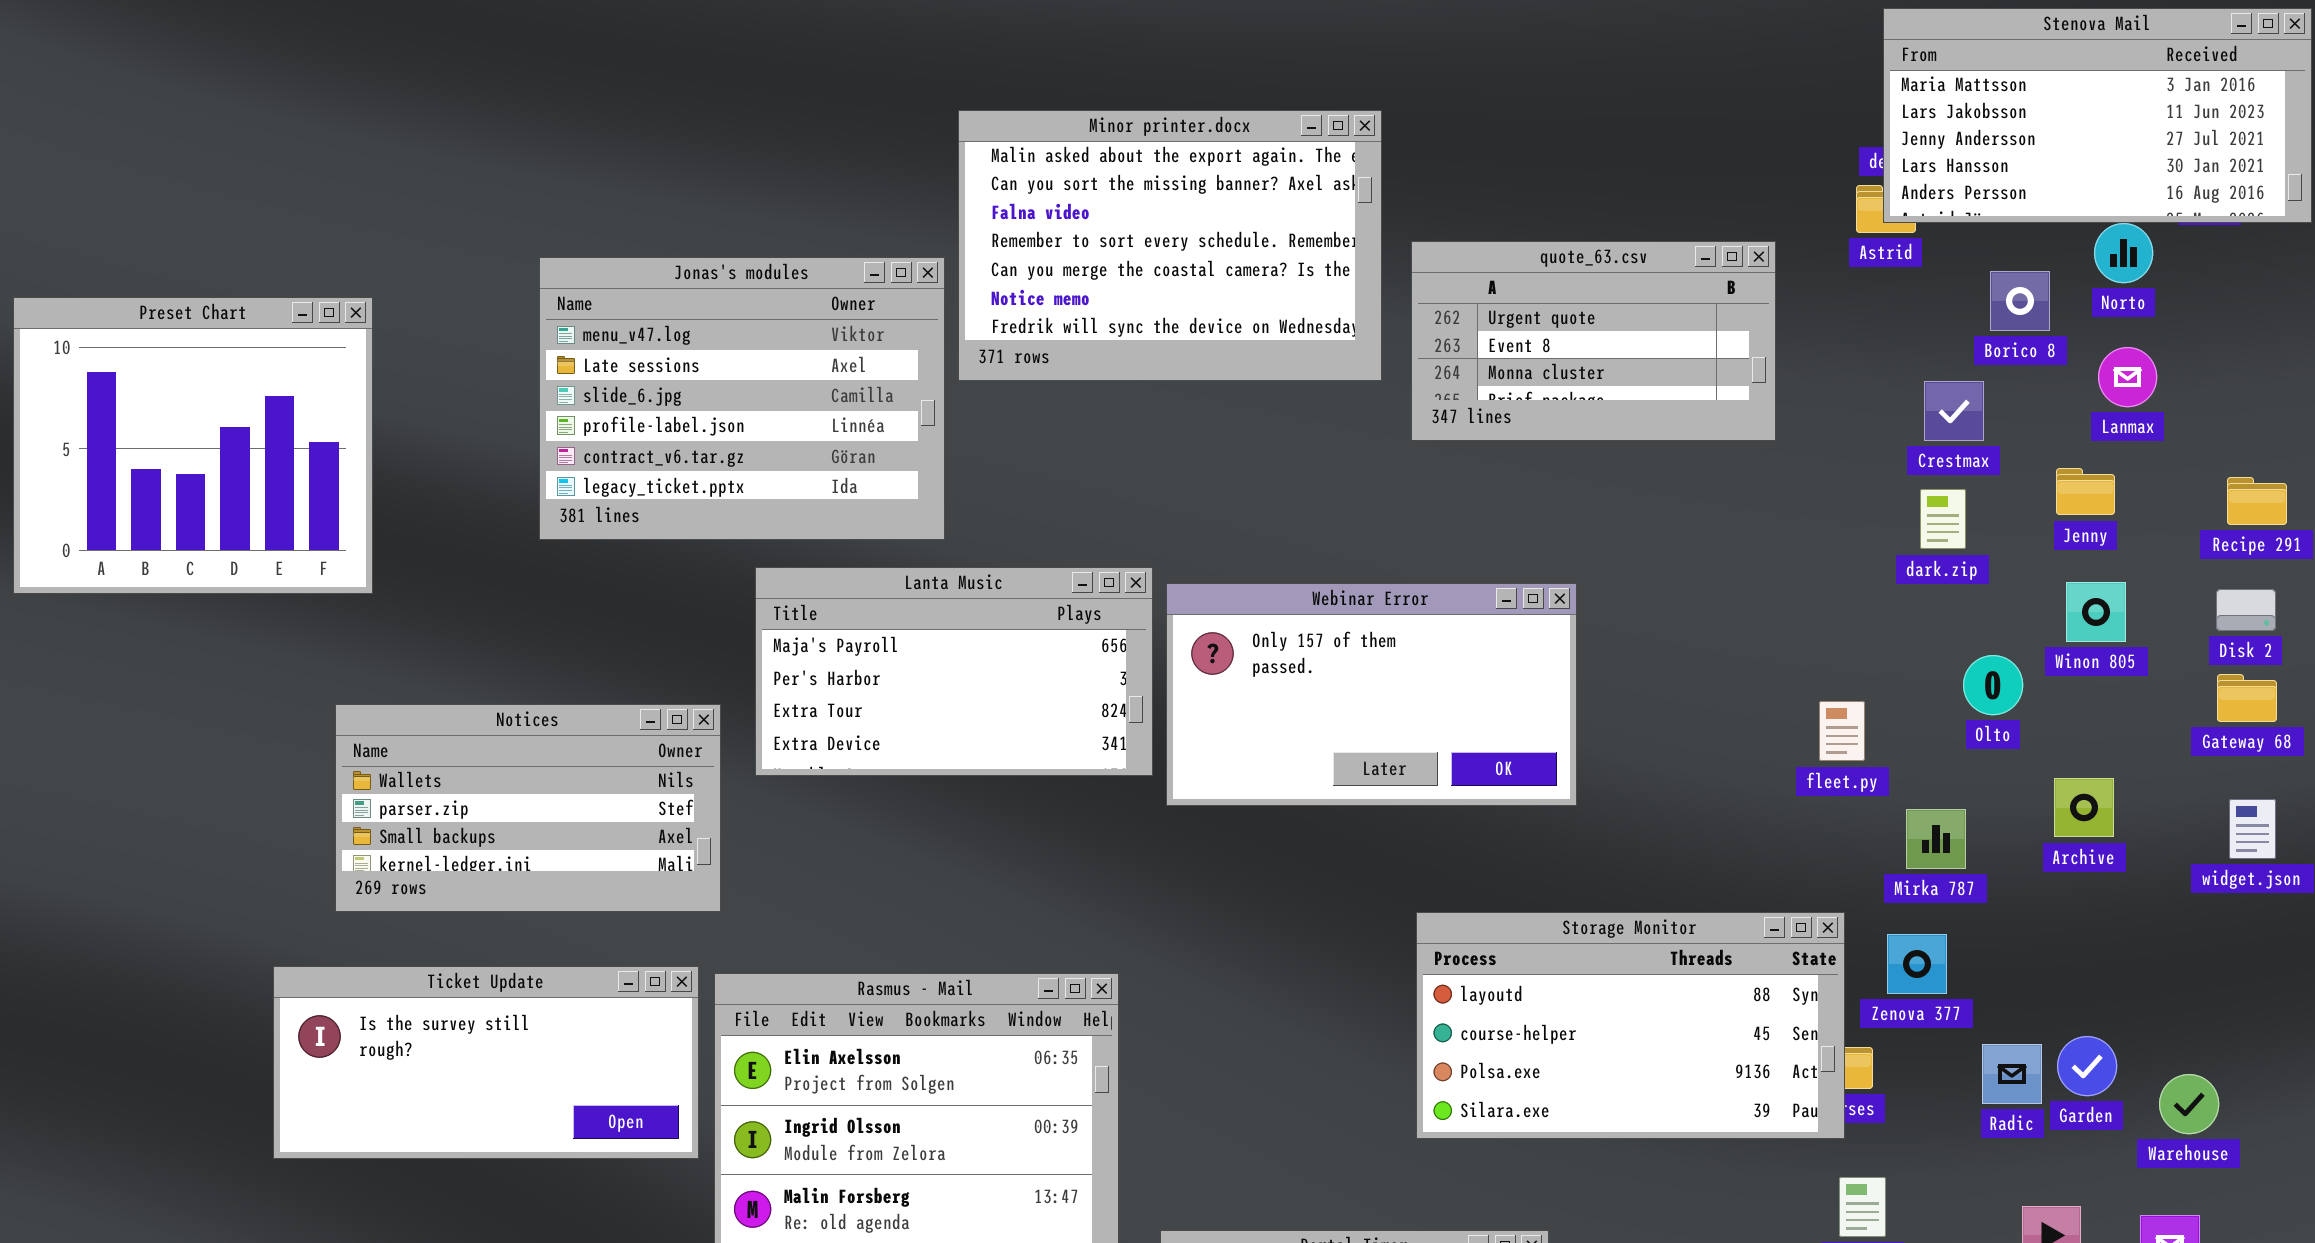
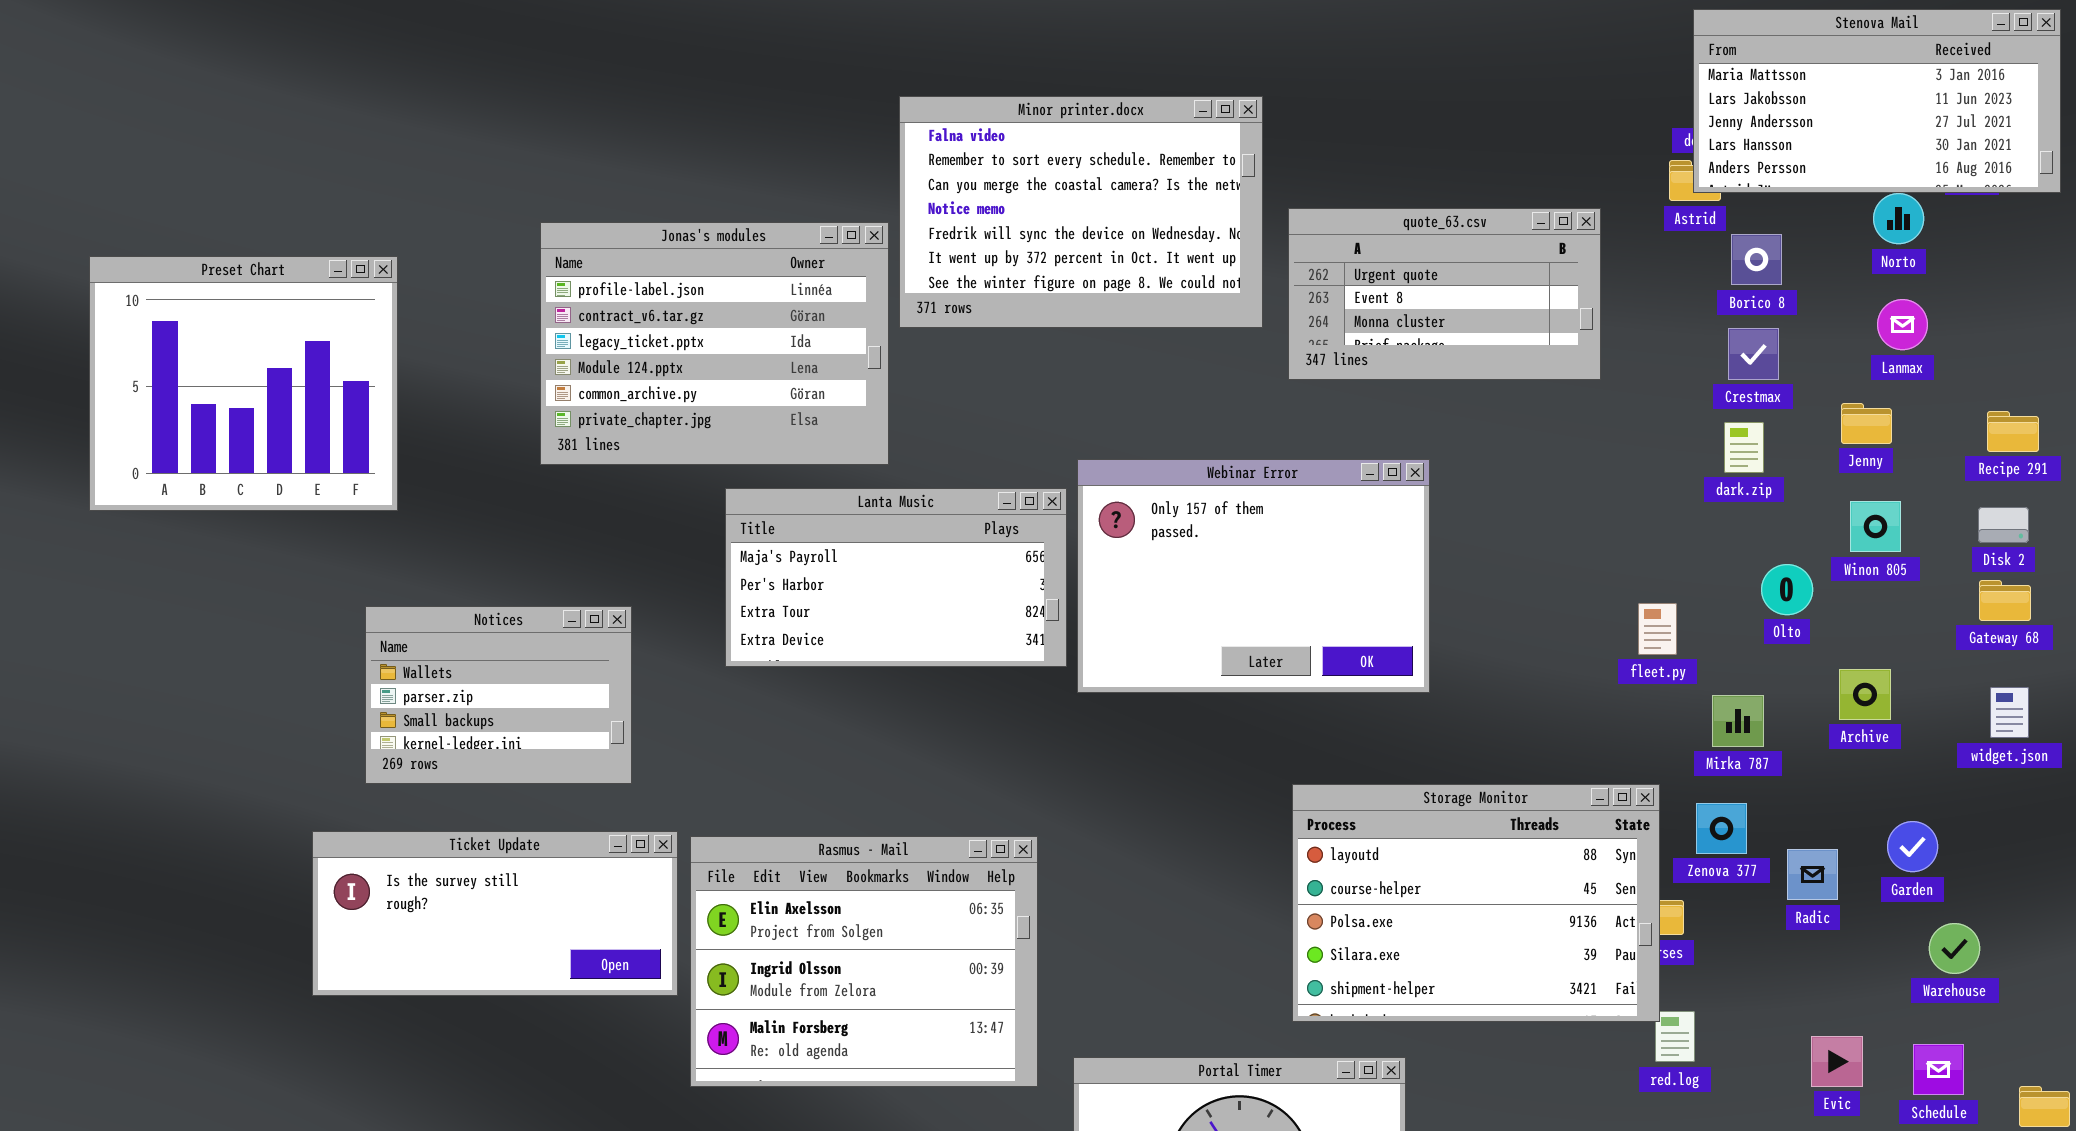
Minor printer.docx: [958,110,1382,381] -> [899,96,1263,328], scrolled down 2 rows
Jonas's modules: [539,257,945,540] -> [540,222,889,465], scrolled down 3 rows
Borico 8: [1990,271,2050,331] -> [1731,234,1782,285], moved
Webinar Error: [1166,583,1577,806] -> [1077,459,1430,693], resized
Notices: [335,704,721,912] -> [365,606,632,784], resized
Storage Monitor: [1416,912,1845,1139] -> [1292,784,1660,1022], resized
Garden: [2057,1036,2117,1096] -> [1887,821,1938,872], moved
Radic: [1982,1044,2042,1104] -> [1787,849,1838,900], moved

